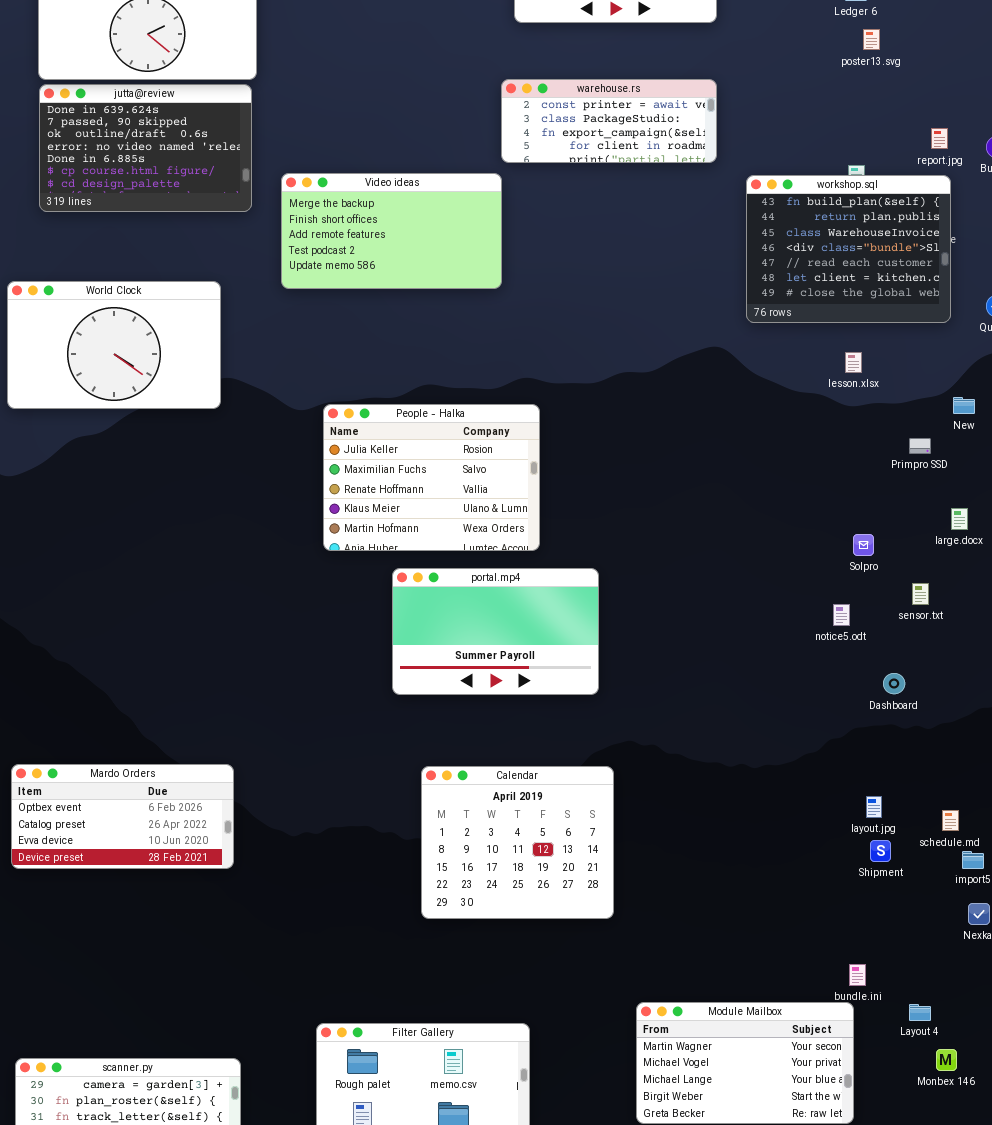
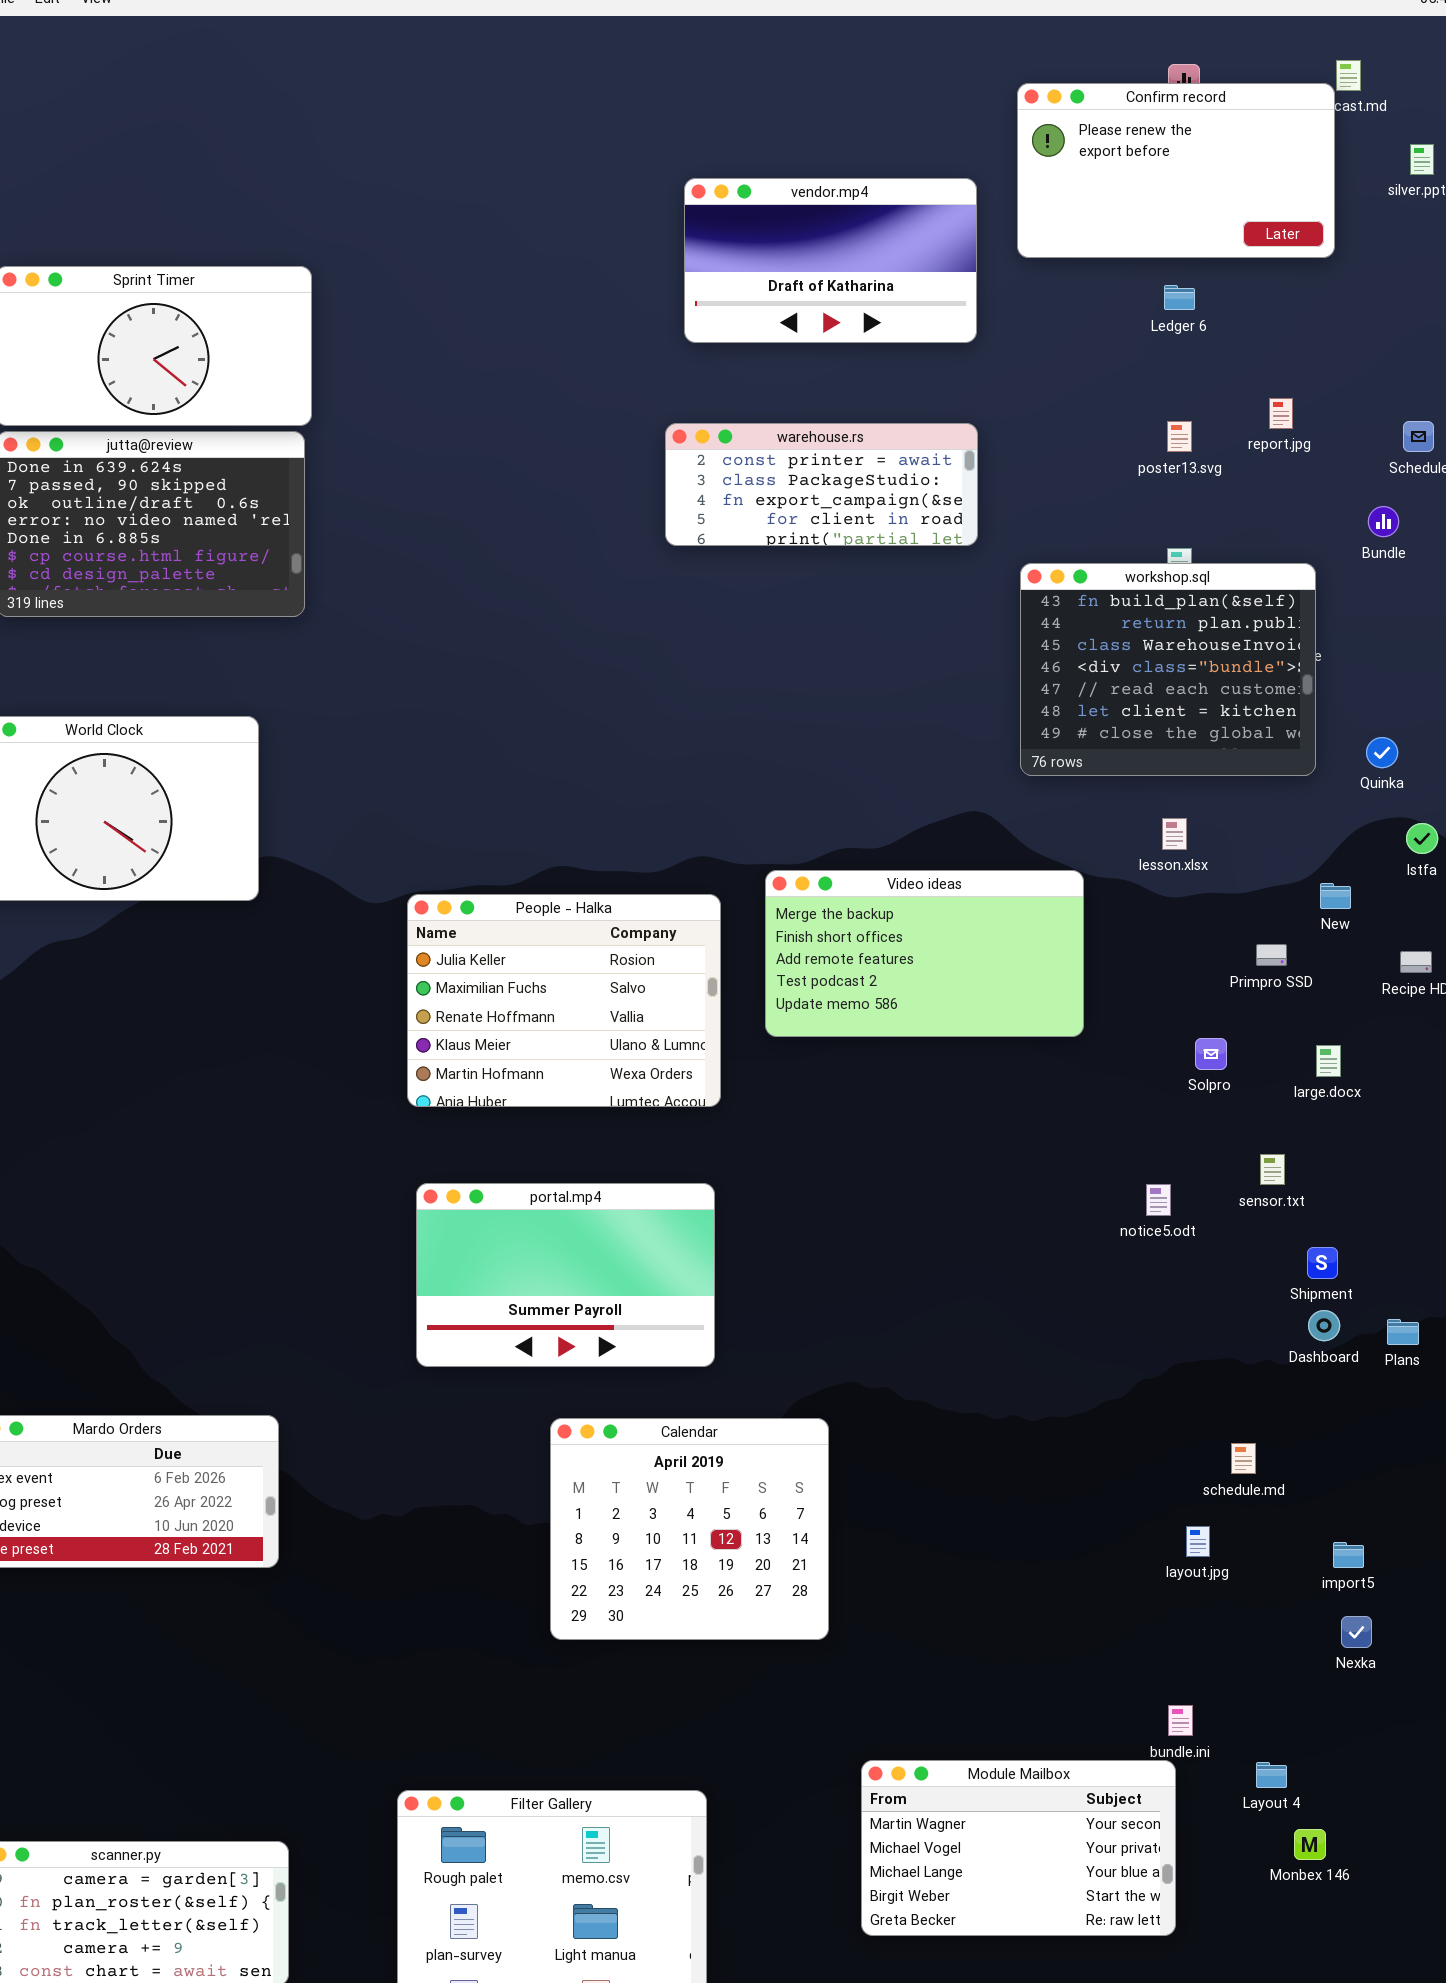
poster13.svg: [863,29,880,50] -> [1167,421,1192,452], moved
report.jpg: [931,128,948,149] -> [1269,398,1293,429], moved
Video ideas: [281,173,502,289] -> [765,870,1084,1037], moved
Solpro: [853,534,874,556] -> [1195,1038,1227,1070], moved
portal.mp4: [392,568,599,695] -> [416,1183,715,1367], moved
Dashboard: [883,673,905,694] -> [1308,1310,1340,1341], moved
layout.jpg: [866,796,882,818] -> [1186,1526,1210,1557], moved
schedule.md: [942,810,959,831] -> [1231,1443,1256,1474], moved
Shipment: [870,840,891,862] -> [1307,1247,1338,1279], moved

